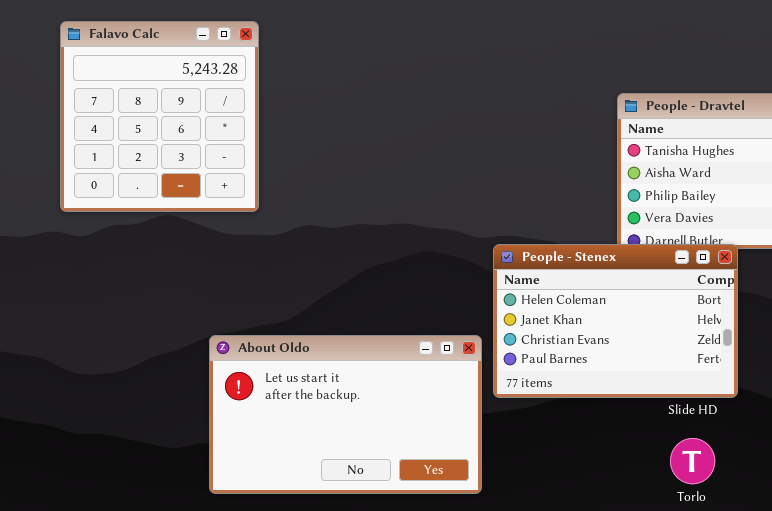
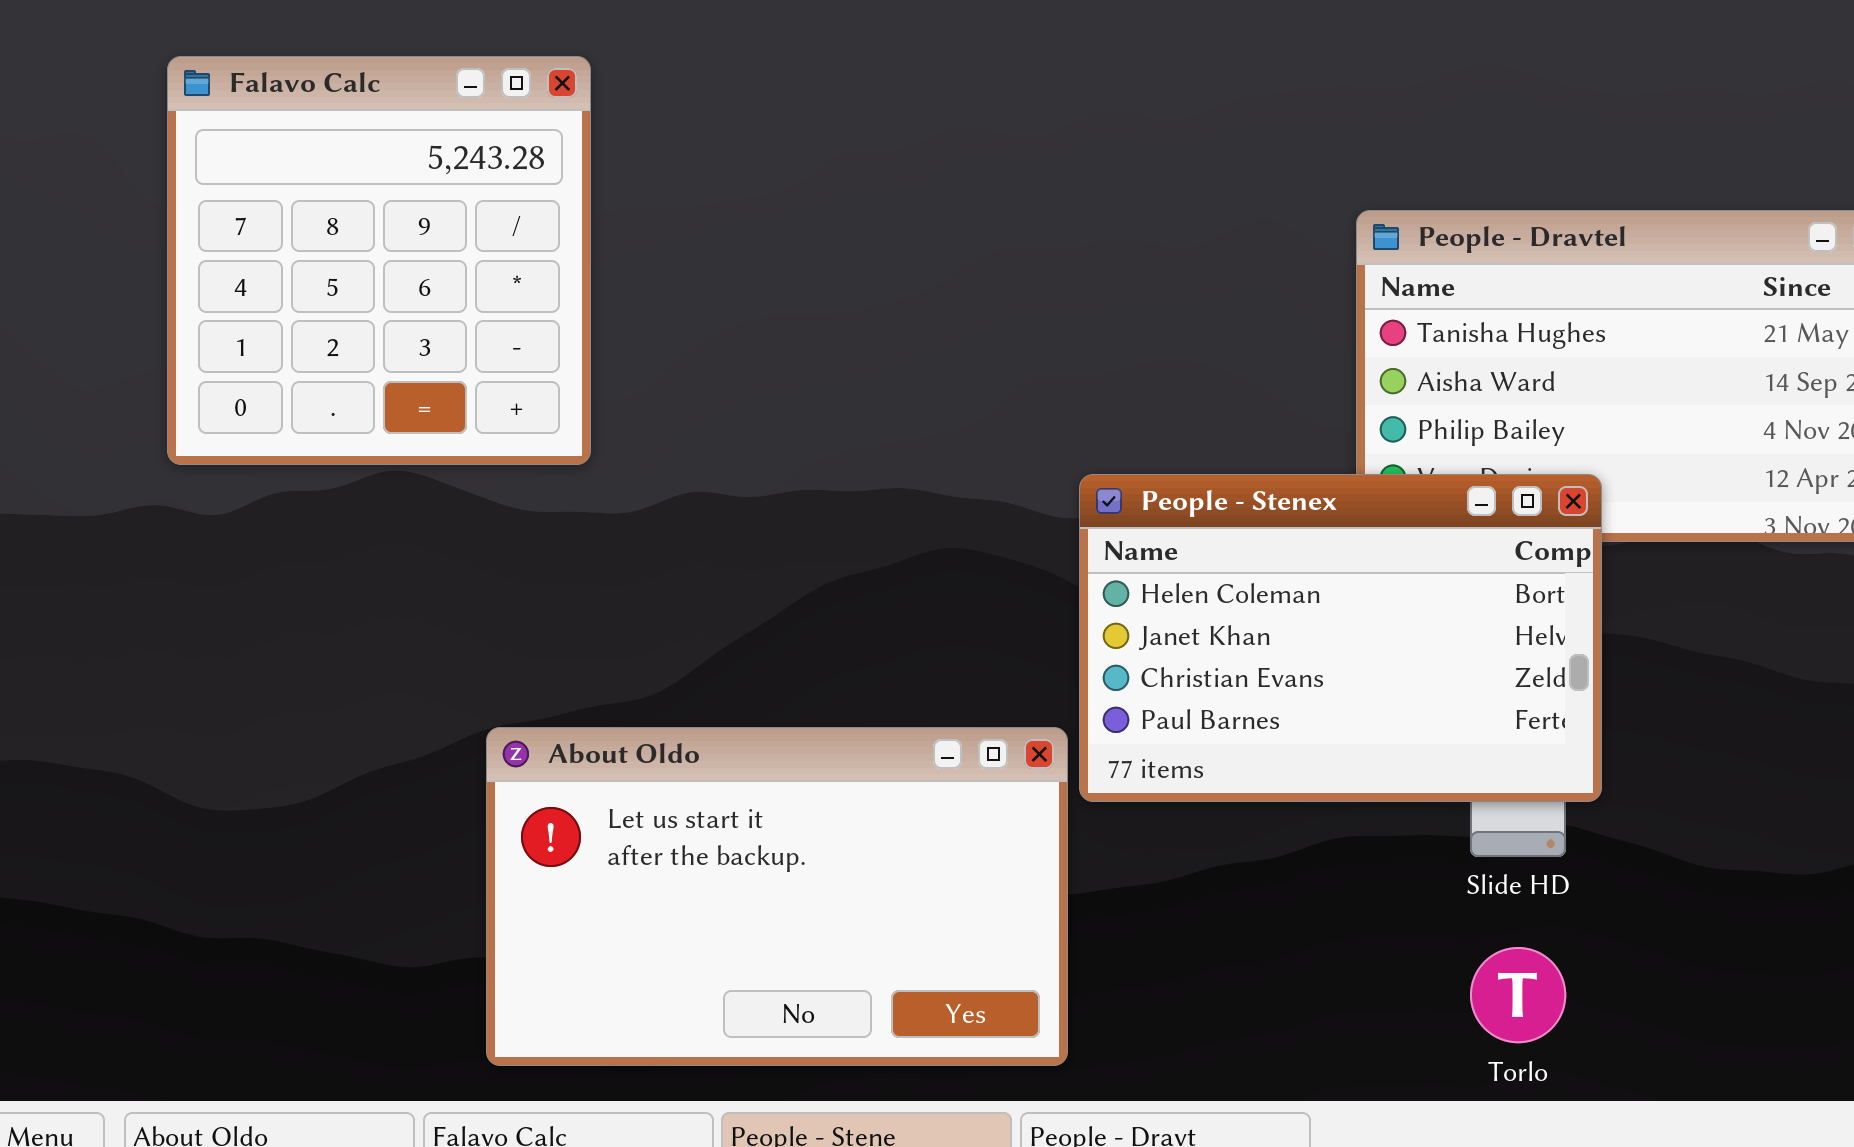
People - Stenex: [493,244,738,398] -> [1079,474,1602,802], moved

